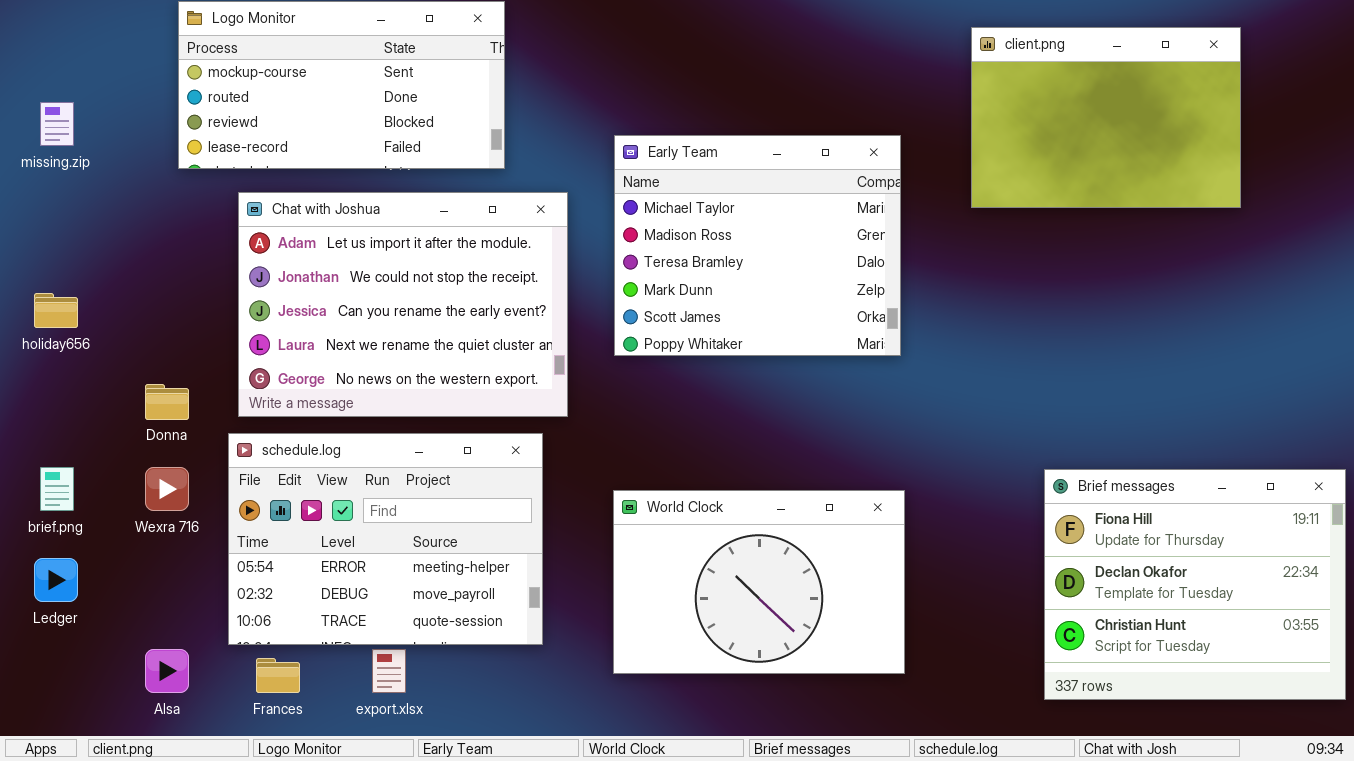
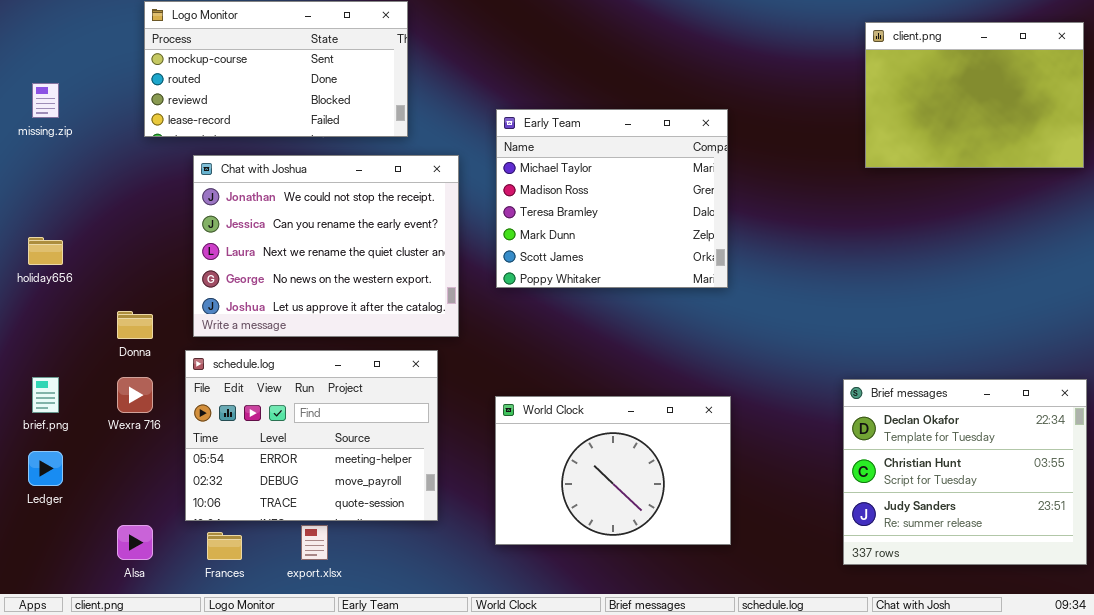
client.png: [971,27,1241,208] -> [865,22,1084,168], moved
Chat with Joshua: [238,192,568,417] -> [193,155,459,337], scrolled down 1 row
Brief messages: [1044,469,1346,700] -> [843,379,1087,565], scrolled down 1 row

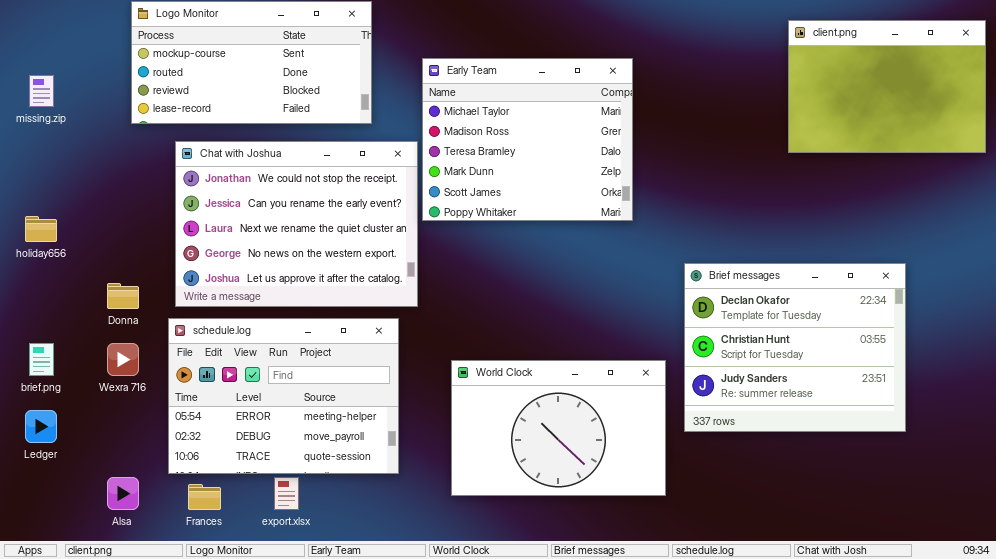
Early Team: [496,109,728,288] -> [422,58,633,221], moved
Brief messages: [843,379,1087,565] -> [684,263,906,432], moved

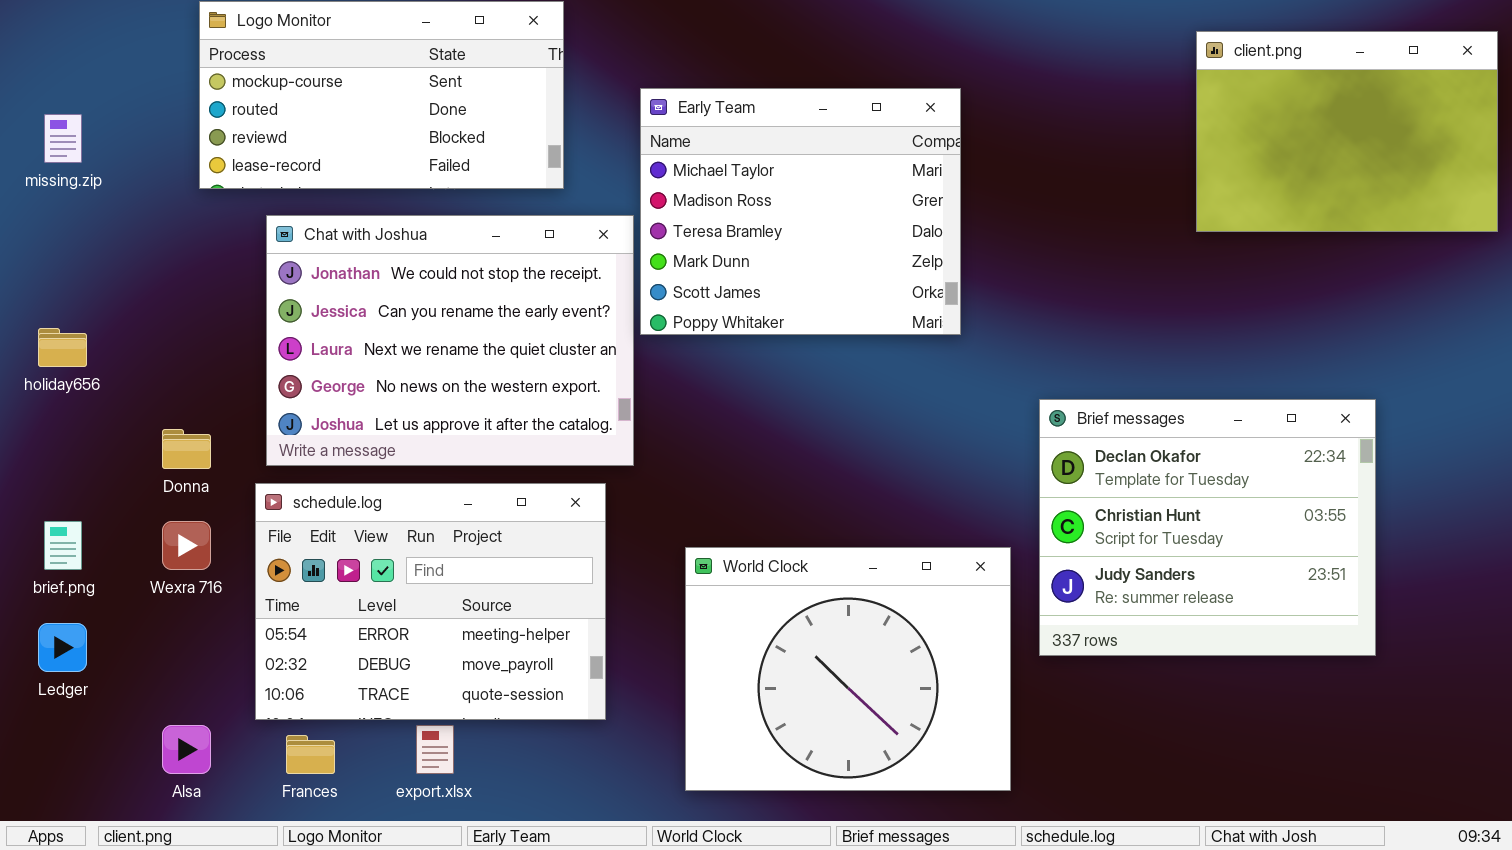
World Clock: [451,360,666,496] -> [685,547,1011,791], resized

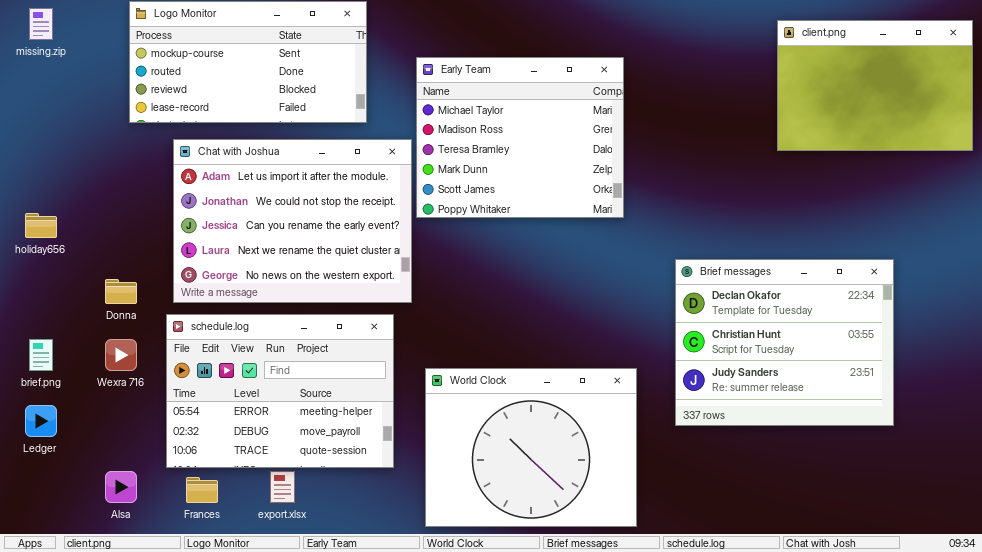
missing.zip: [44,114,82,163] -> [29,8,53,40], moved
Chat with Joshua: [266,215,634,466] -> [173,139,412,303], scrolled up 1 row
World Clock: [685,547,1011,791] -> [425,368,637,527], moved

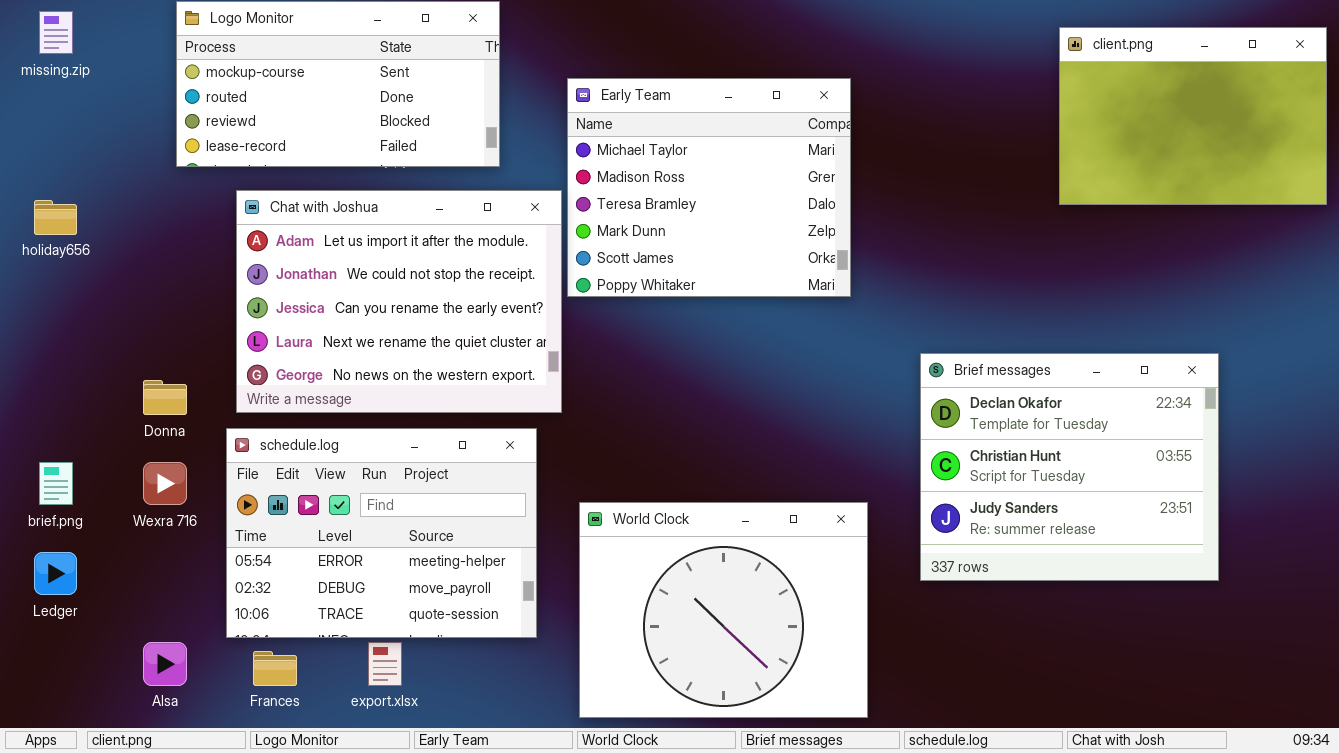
holiday656: [25,213,57,238] -> [34,200,77,235], moved

